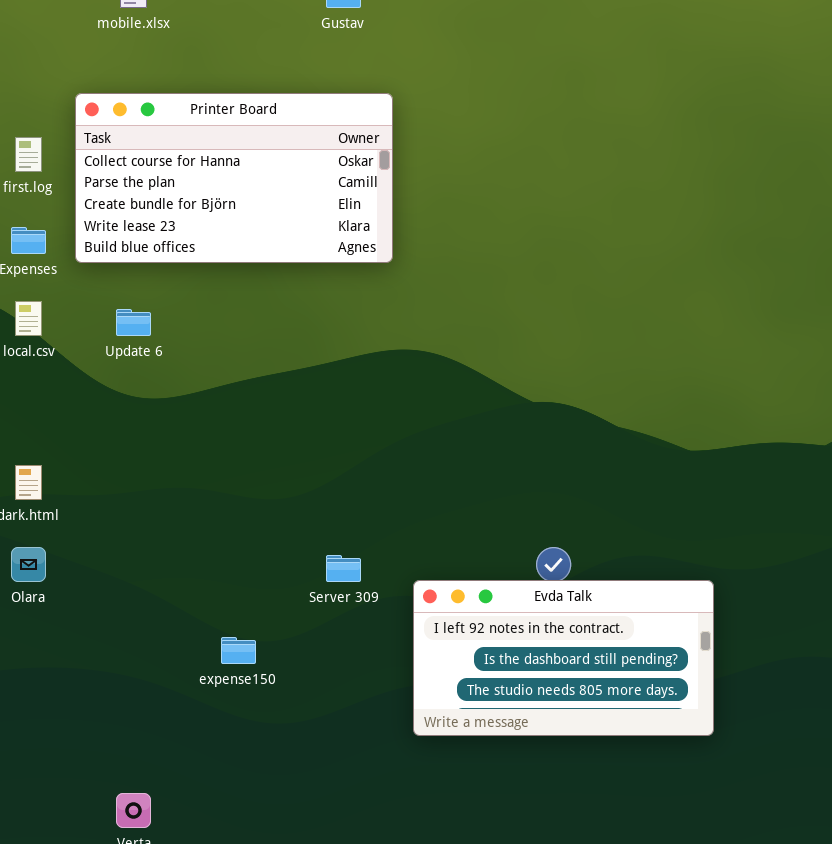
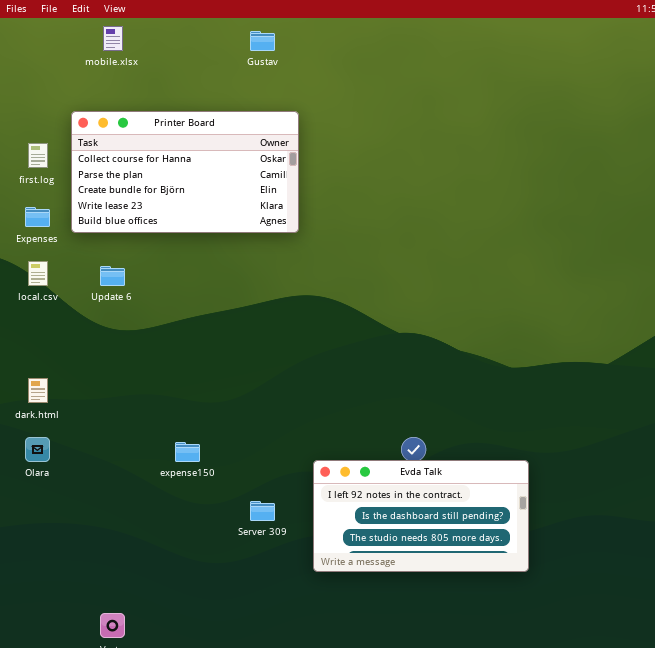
Server 309: [326,555,361,582] -> [250,501,275,521], moved
expense150: [221,637,256,664] -> [175,442,200,462], moved

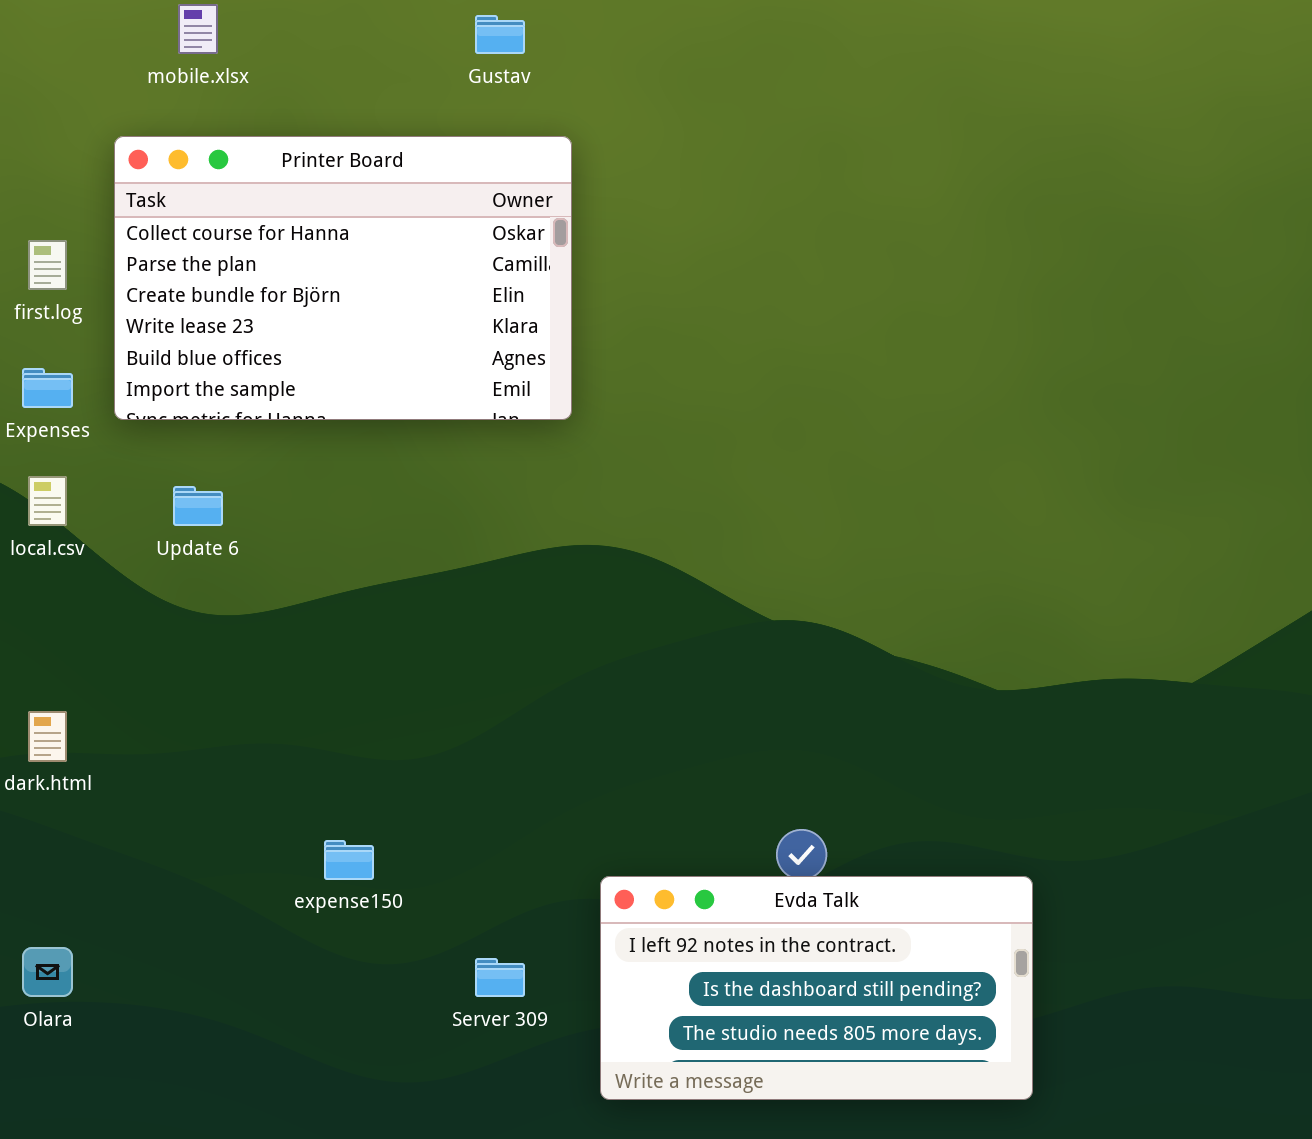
Printer Board: [71,111,299,233] -> [114,136,572,420], resized
Olara: [25,437,50,462] -> [22,947,73,997], moved

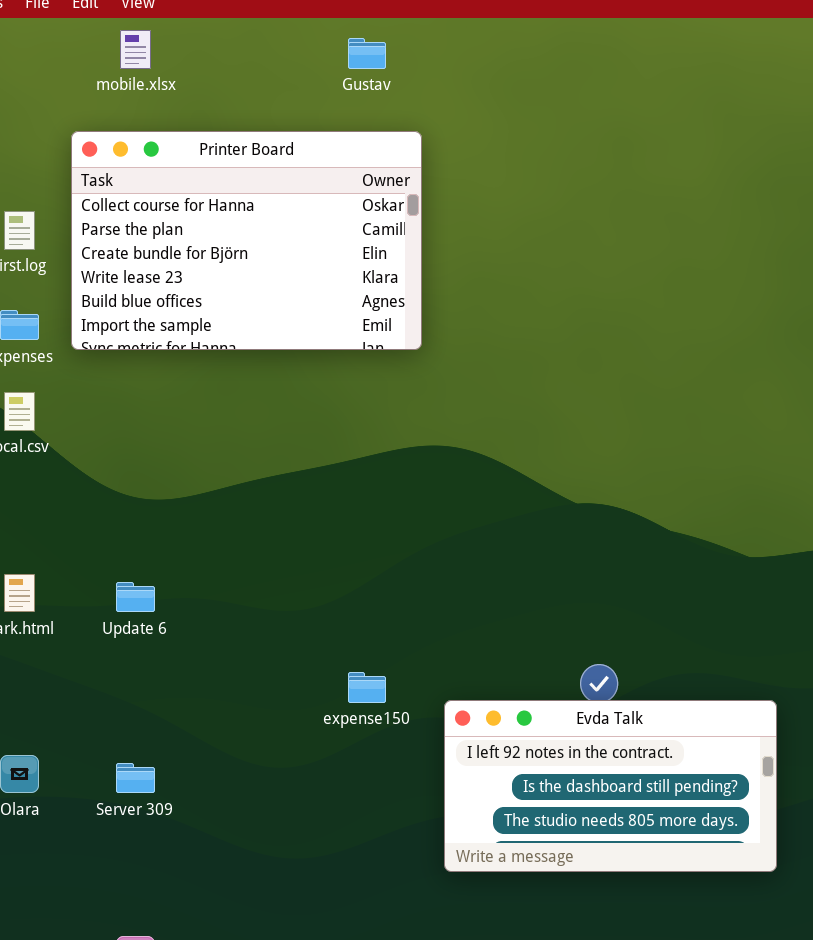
Update 6: [173,486,223,526] -> [116,582,155,612], moved
expense150: [324,840,374,880] -> [348,672,386,703], moved
Server 309: [475,958,525,997] -> [116,763,155,793], moved

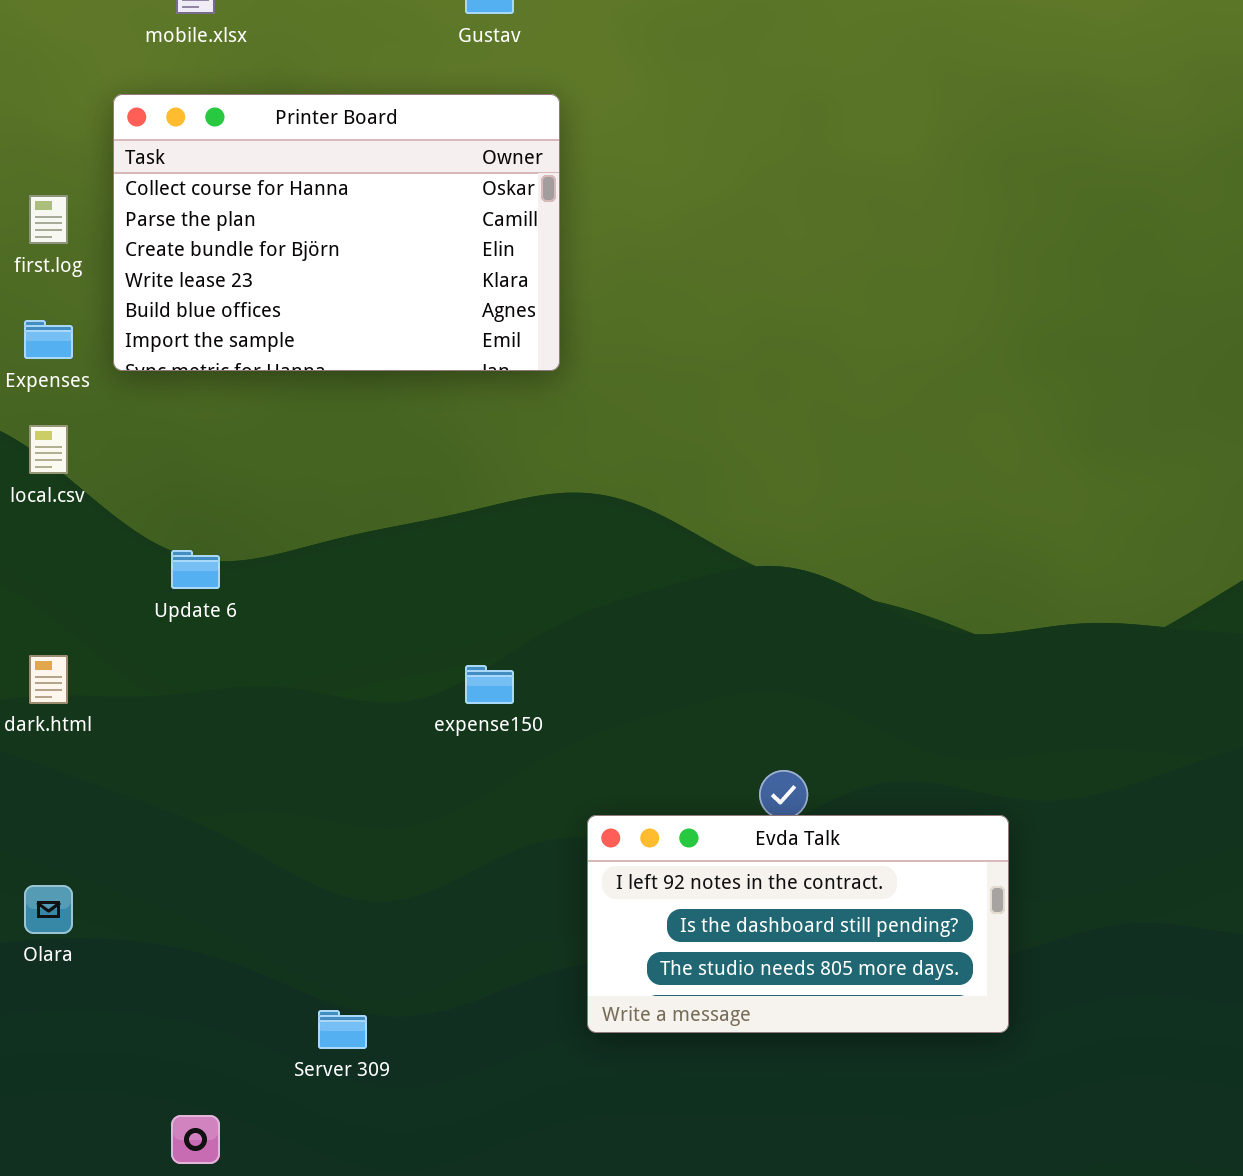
Update 6: [116,582,155,612] -> [171,550,220,589], moved
expense150: [348,672,386,703] -> [465,665,514,704], moved
Server 309: [116,763,155,793] -> [318,1010,367,1049], moved

